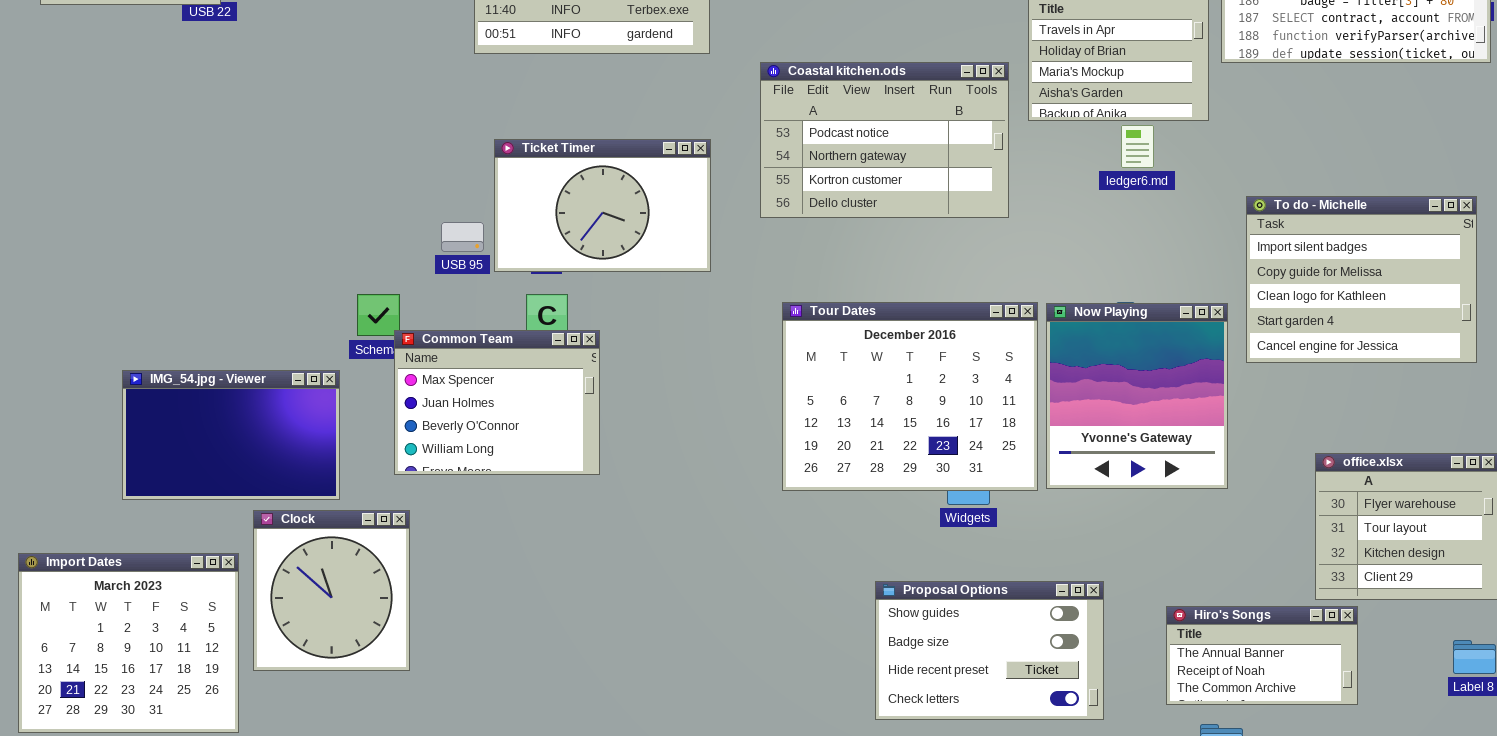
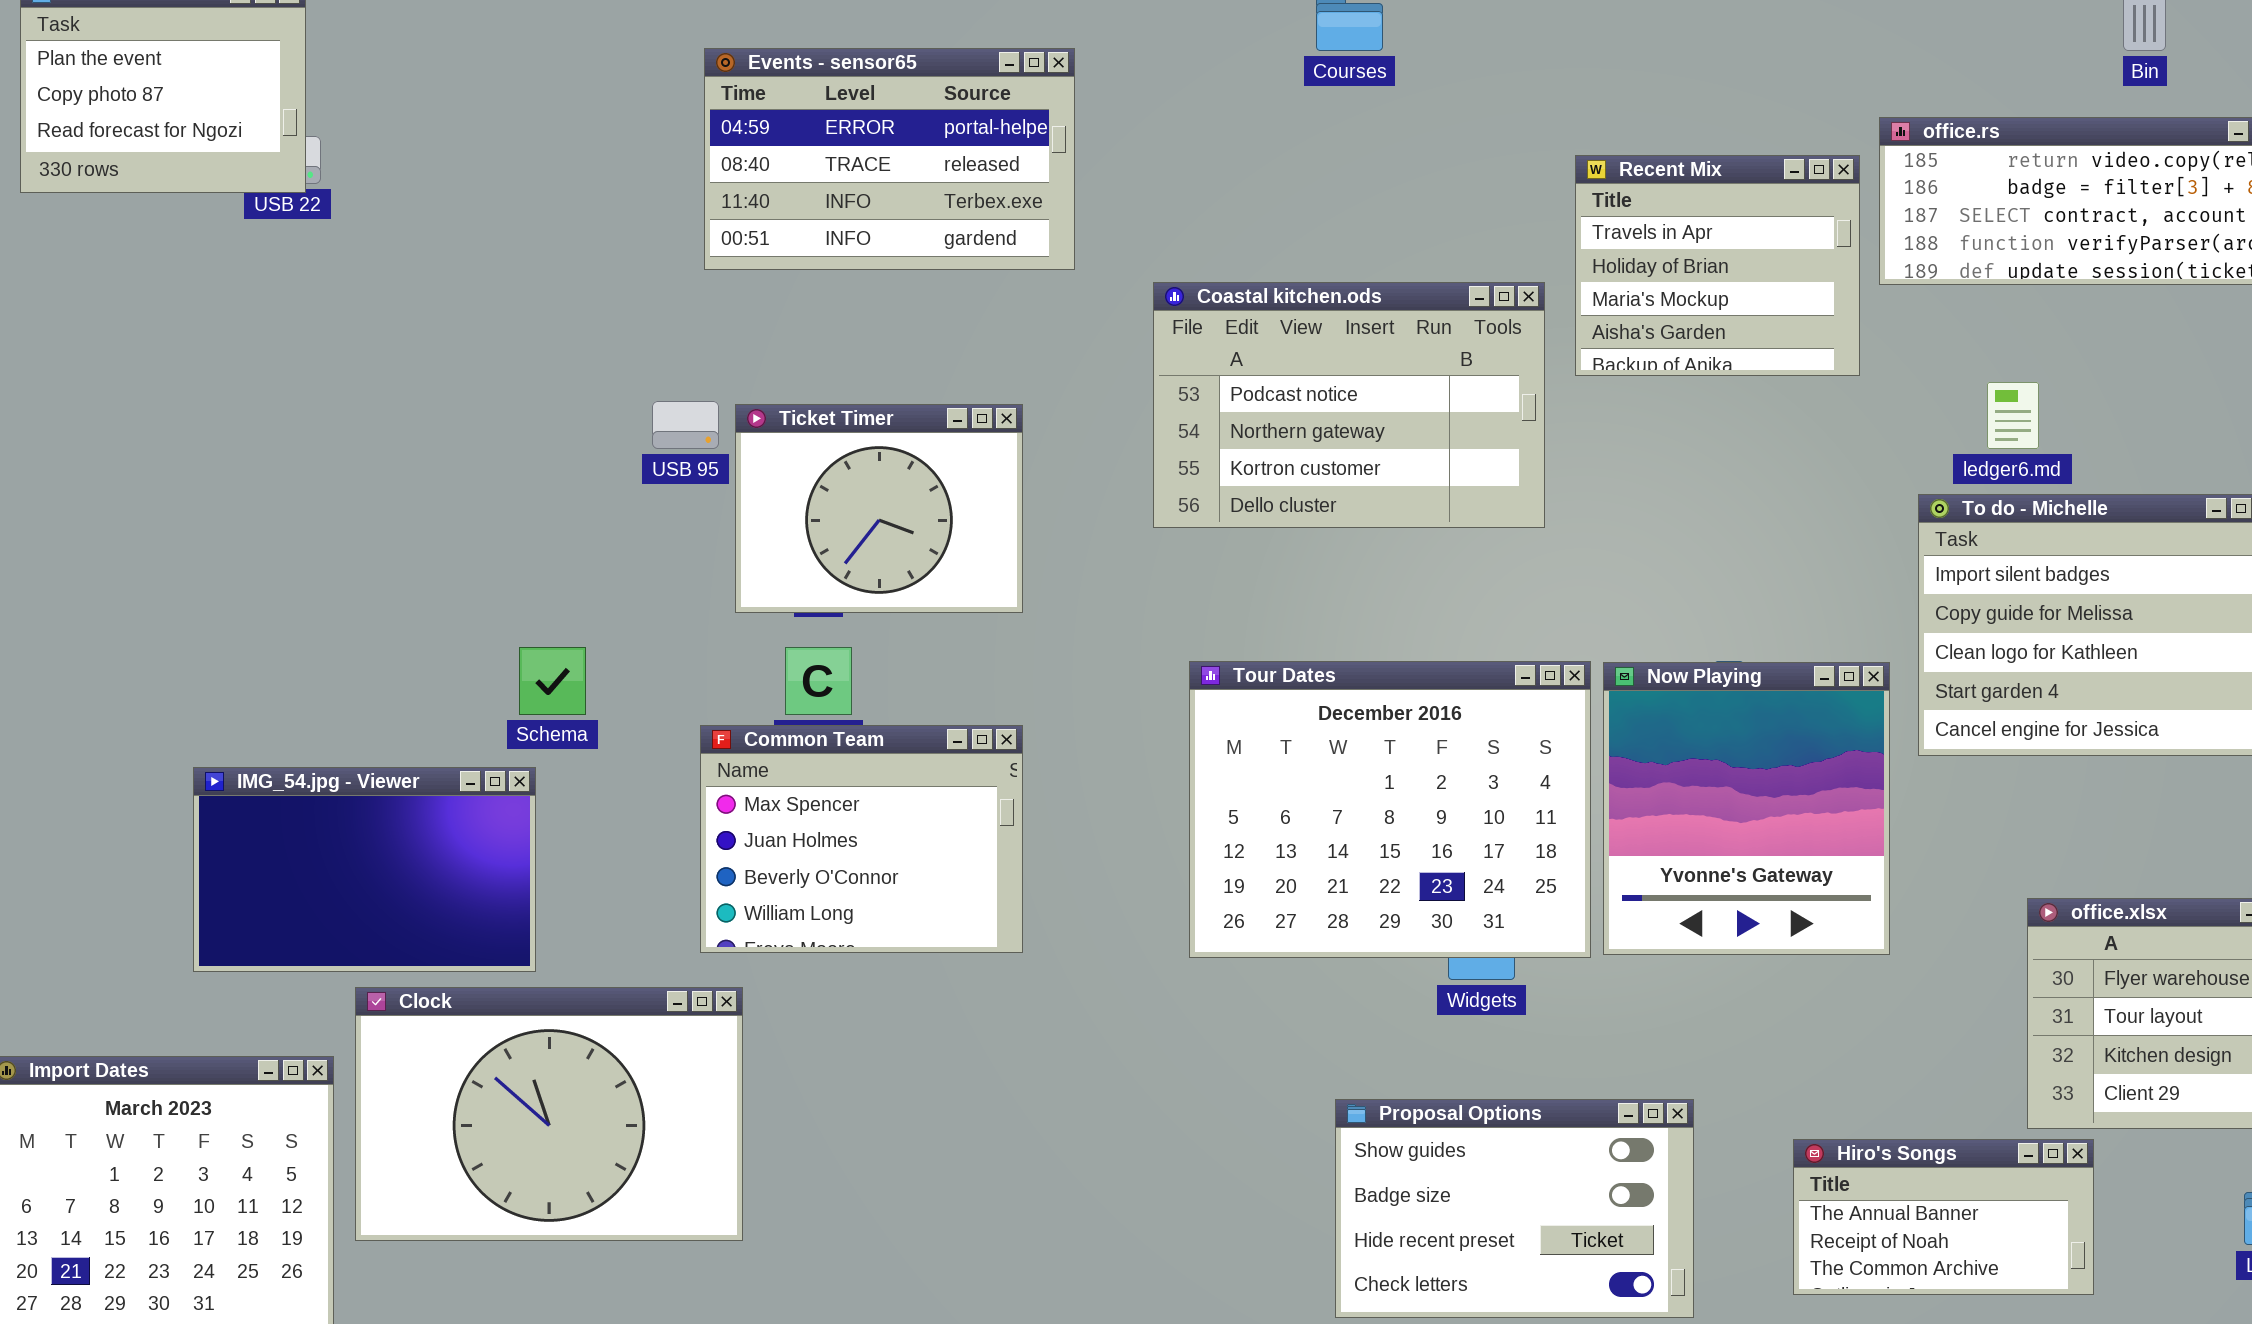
ledger6.md: [1121,125,1154,168] -> [1987,382,2039,449], moved
Ticket Timer: [494,139,711,272] -> [735,404,1023,613], resized
USB 95: [441,222,484,252] -> [652,401,719,449], moved
Common Team: [394,330,600,475] -> [700,725,1023,953], moved
IMG_54.jpg - Viewer: [122,370,340,500] -> [193,767,536,972], moved
Clock: [253,510,410,671] -> [355,987,743,1241], resized

